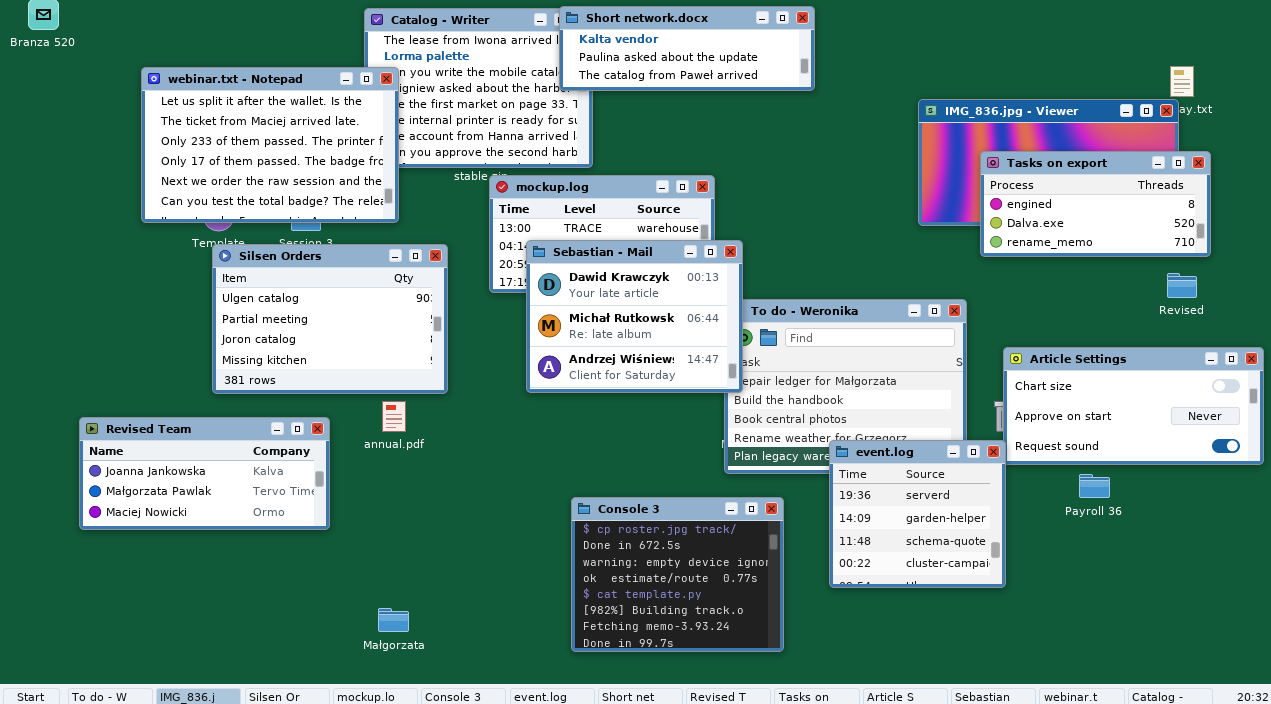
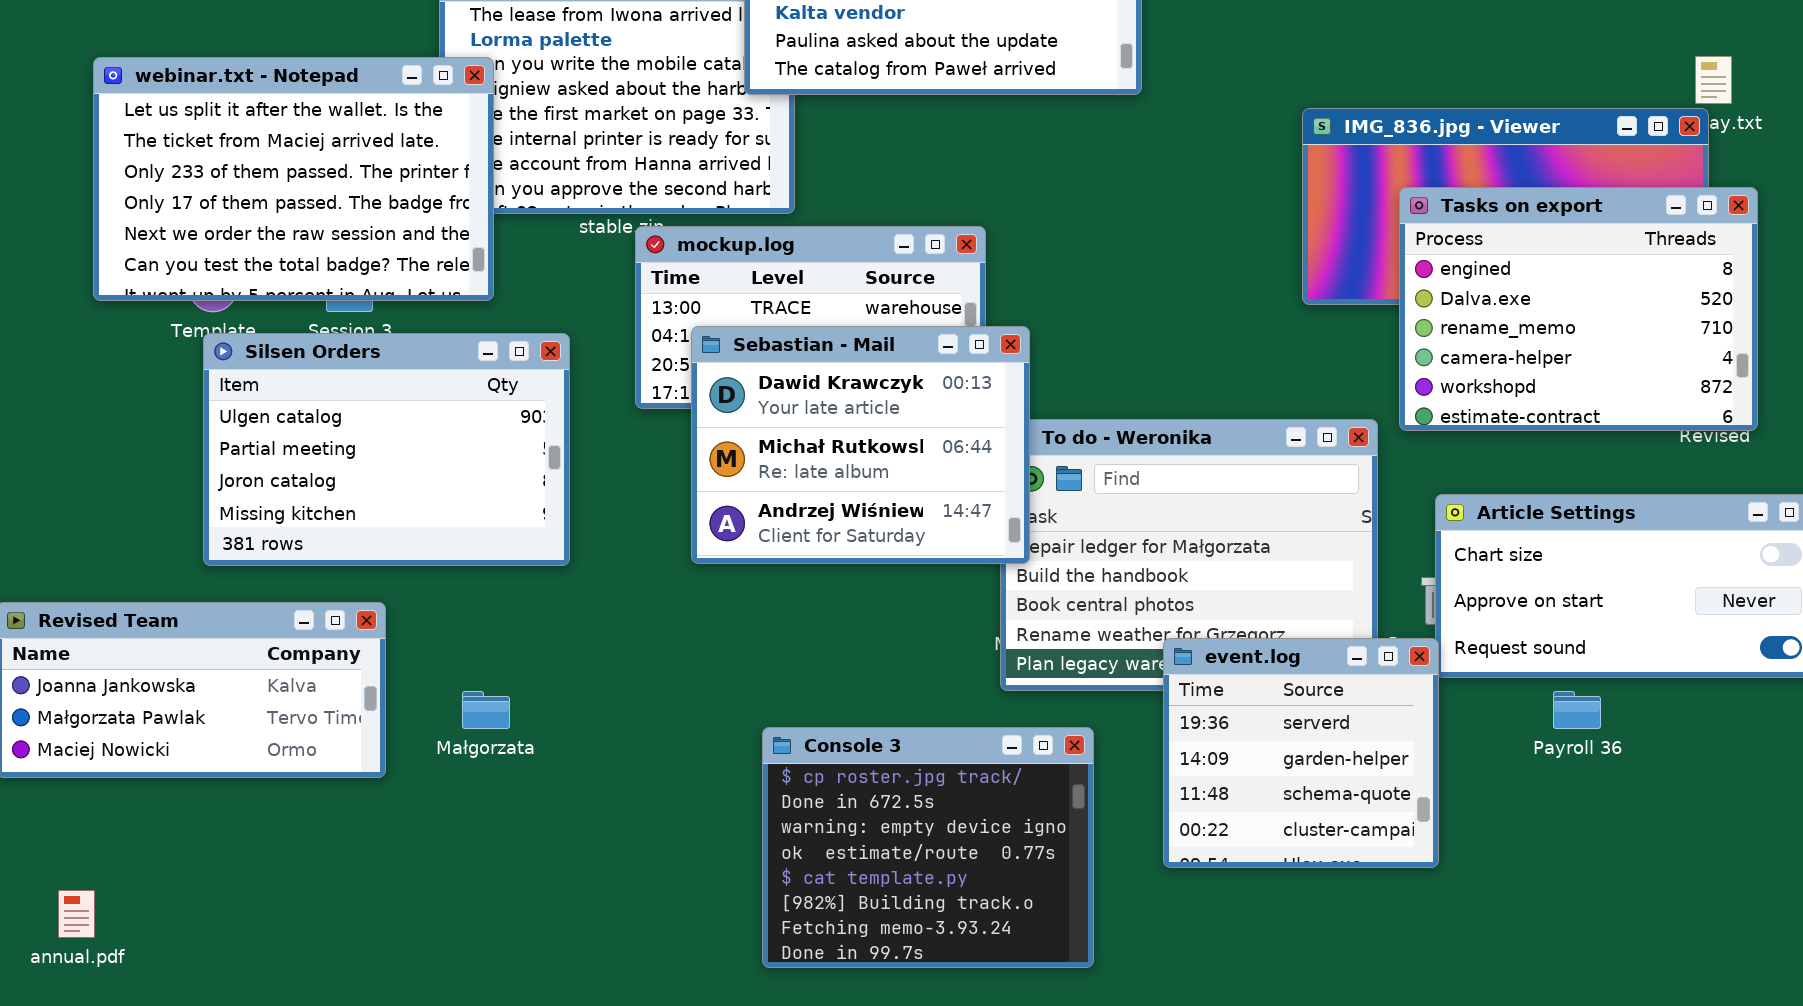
Tasks on export: [980,151,1211,257] -> [1399,187,1758,431], resized
annual.pdf: [382,401,406,432] -> [58,890,95,938], moved
Małgorzata: [378,608,409,632] -> [462,691,510,729], moved

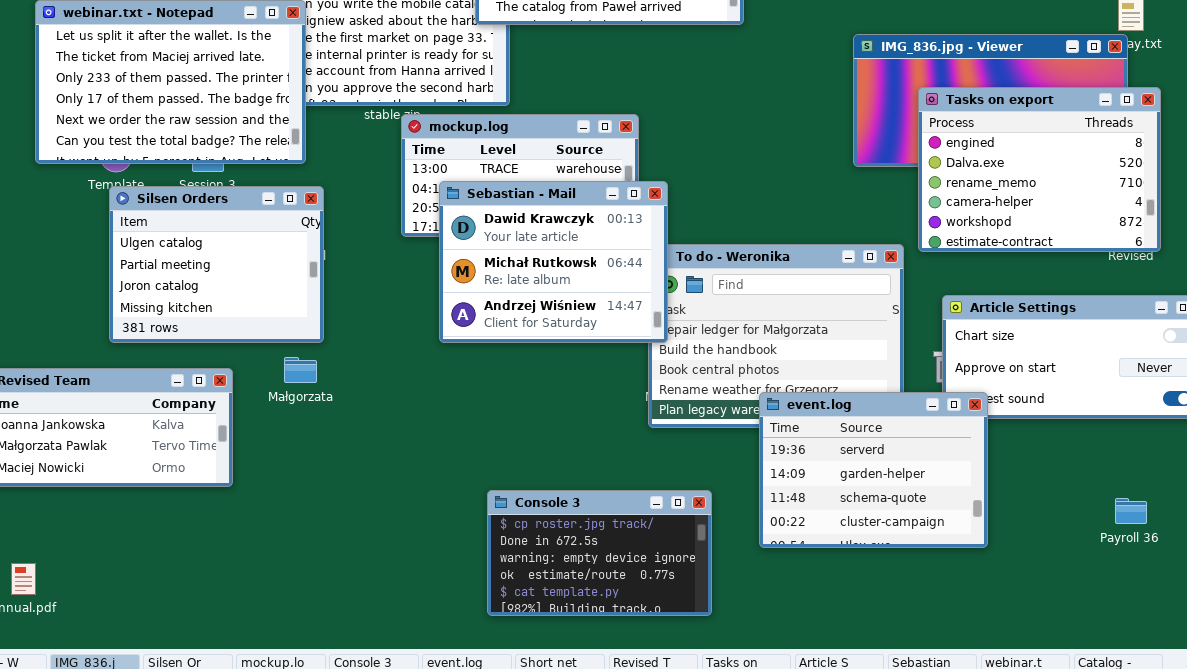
Silsen Orders: [203,333,570,566] -> [109,186,324,343], resized
event.log: [1163,638,1439,868] -> [759,392,988,548], resized
Małgorzata: [462,691,510,729] -> [284,357,317,383], moved
Payroll 36: [1553,691,1601,729] -> [1115,498,1147,524], moved
Console 3: [762,727,1094,968] -> [487,490,712,616], resized

